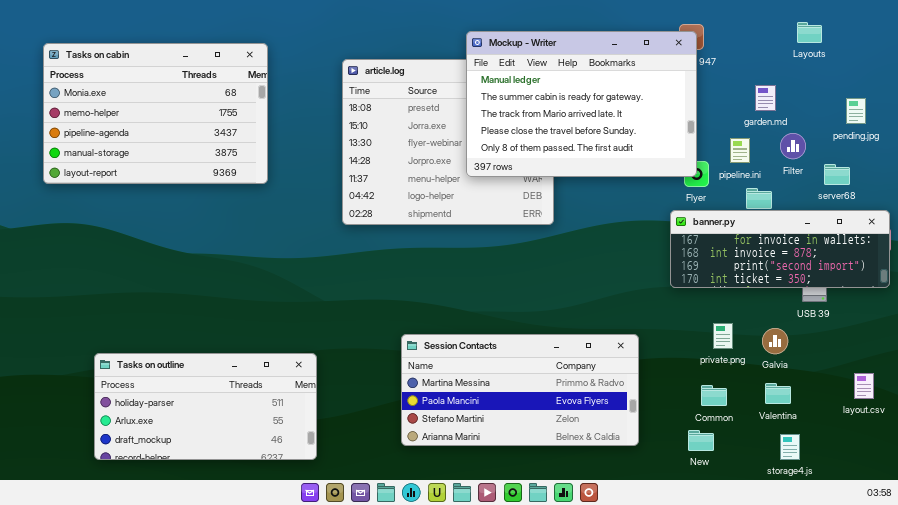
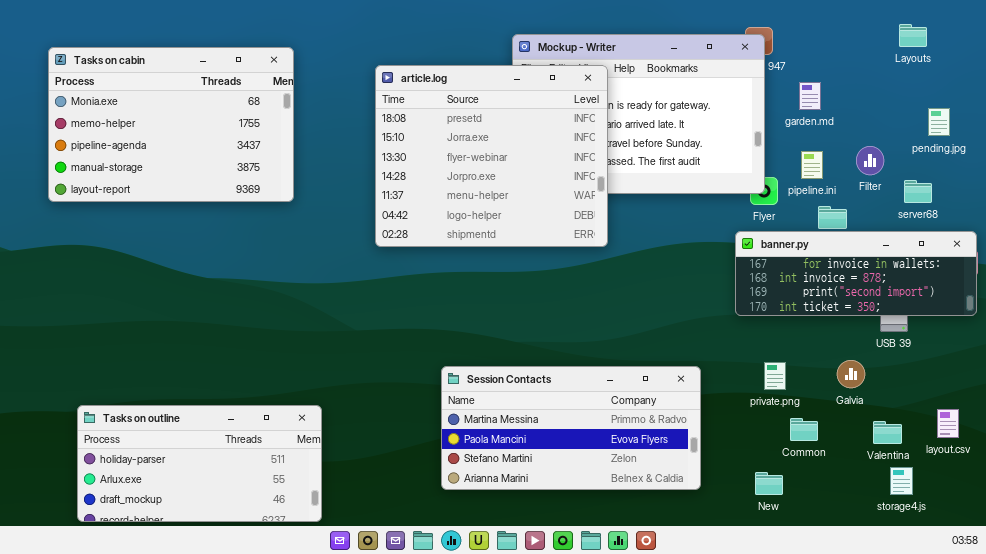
Layouts: [797,22,822,43] -> [899,24,927,47], moved
article.log: [342,59,554,225] -> [375,65,608,247], raised
garden.md: [755,85,776,111] -> [799,82,821,110], moved
private.png: [713,323,733,349] -> [764,362,786,390], moved
Tasks on outline: [94,353,317,460] -> [77,405,322,522], moved
Valentina: [765,383,791,404] -> [873,421,902,444], moved
Common: [701,385,727,406] -> [790,418,818,441], moved
storage4.js: [780,434,800,460] -> [890,467,913,495], moved

